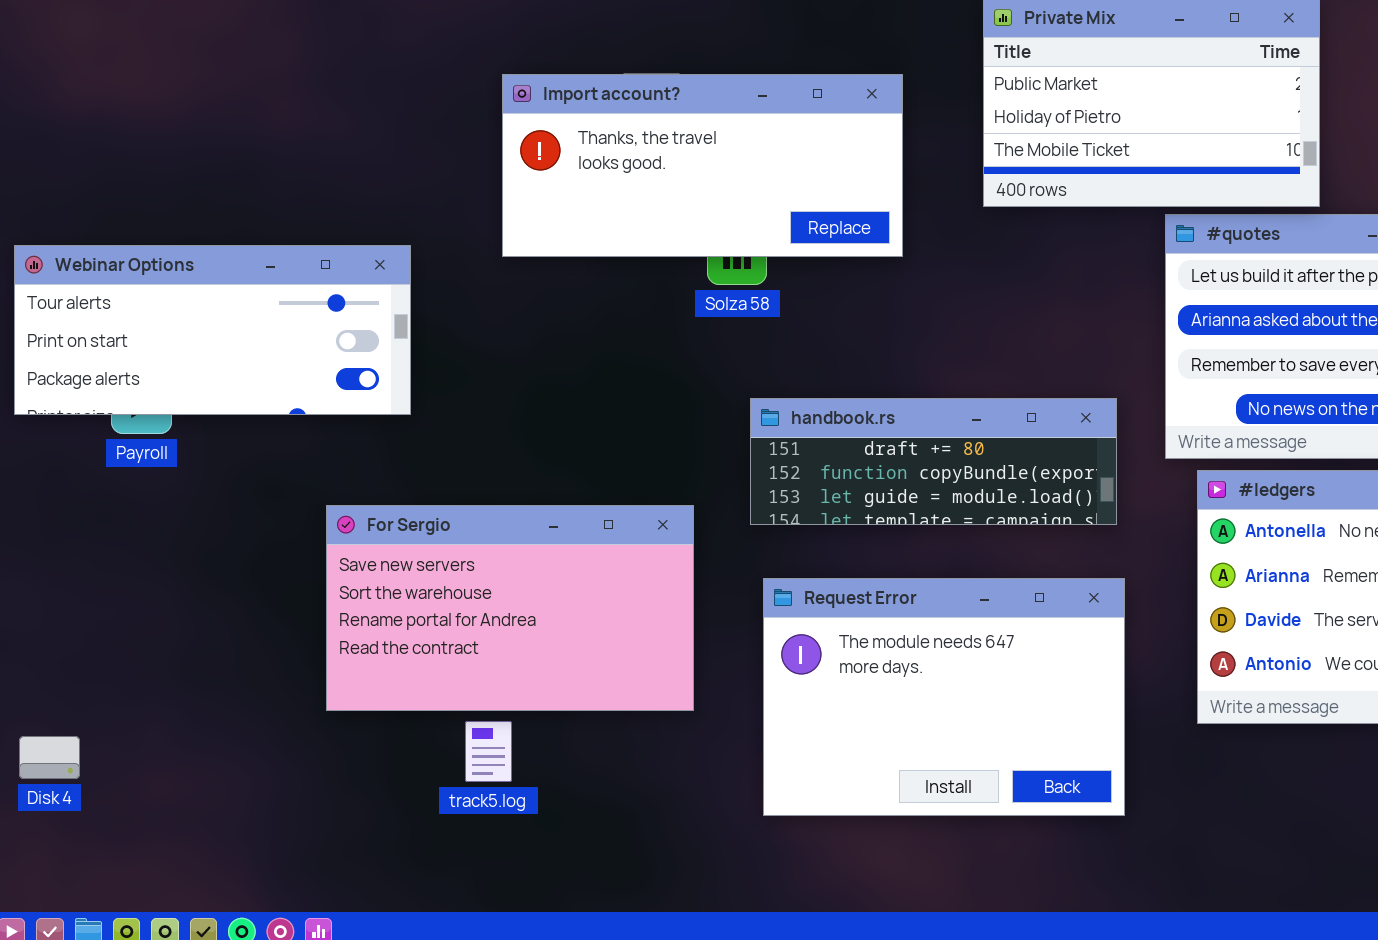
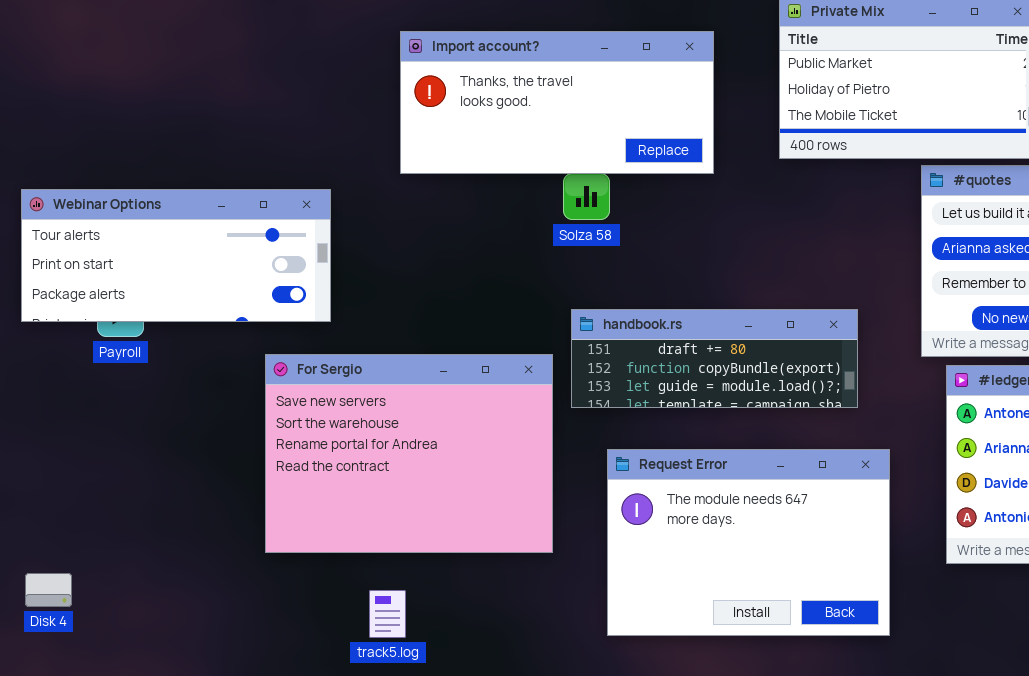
Import account?: [502,74,903,257] -> [400,31,714,174], moved
handbook.rs: [750,398,1117,525] -> [571,309,858,408], moved
For Sergio: [326,505,694,711] -> [265,354,553,553], resized
track5.log: [465,721,512,782] -> [369,590,406,638], moved

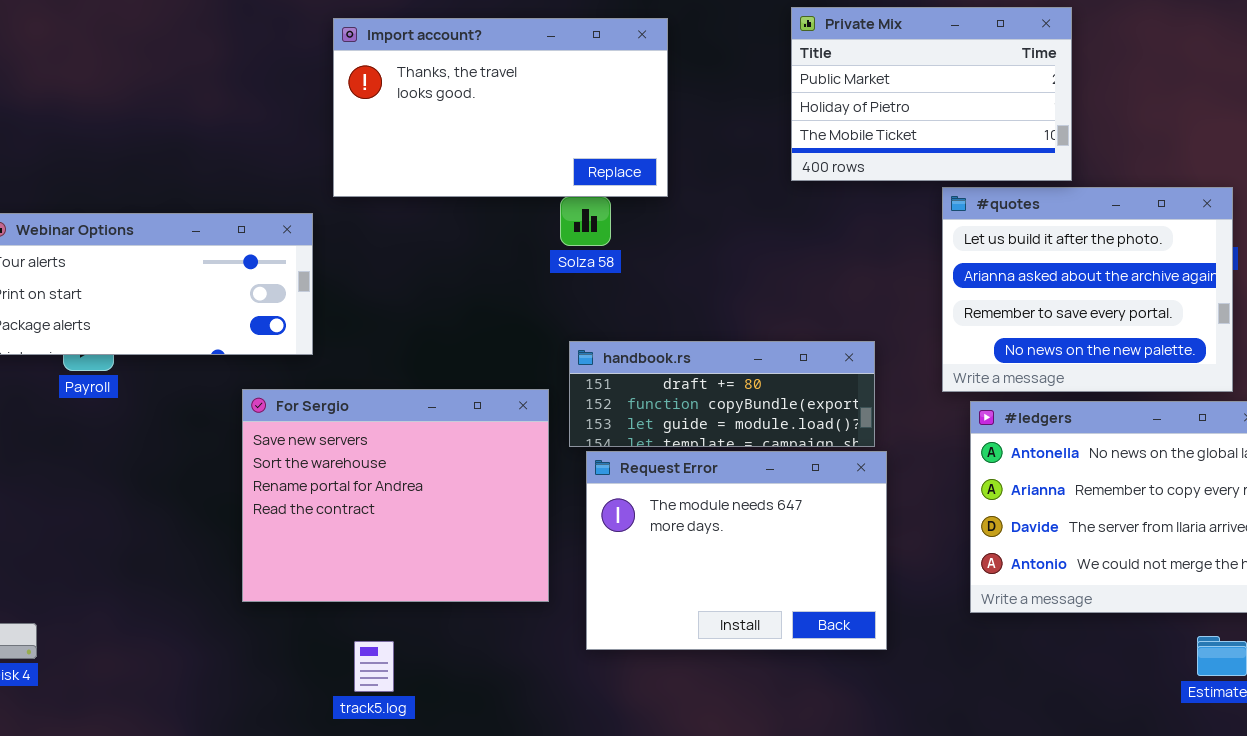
Import account?: [400,31,714,174] -> [333,18,668,197], moved, resized
Request Error: [607,449,890,636] -> [586,451,887,650], moved

